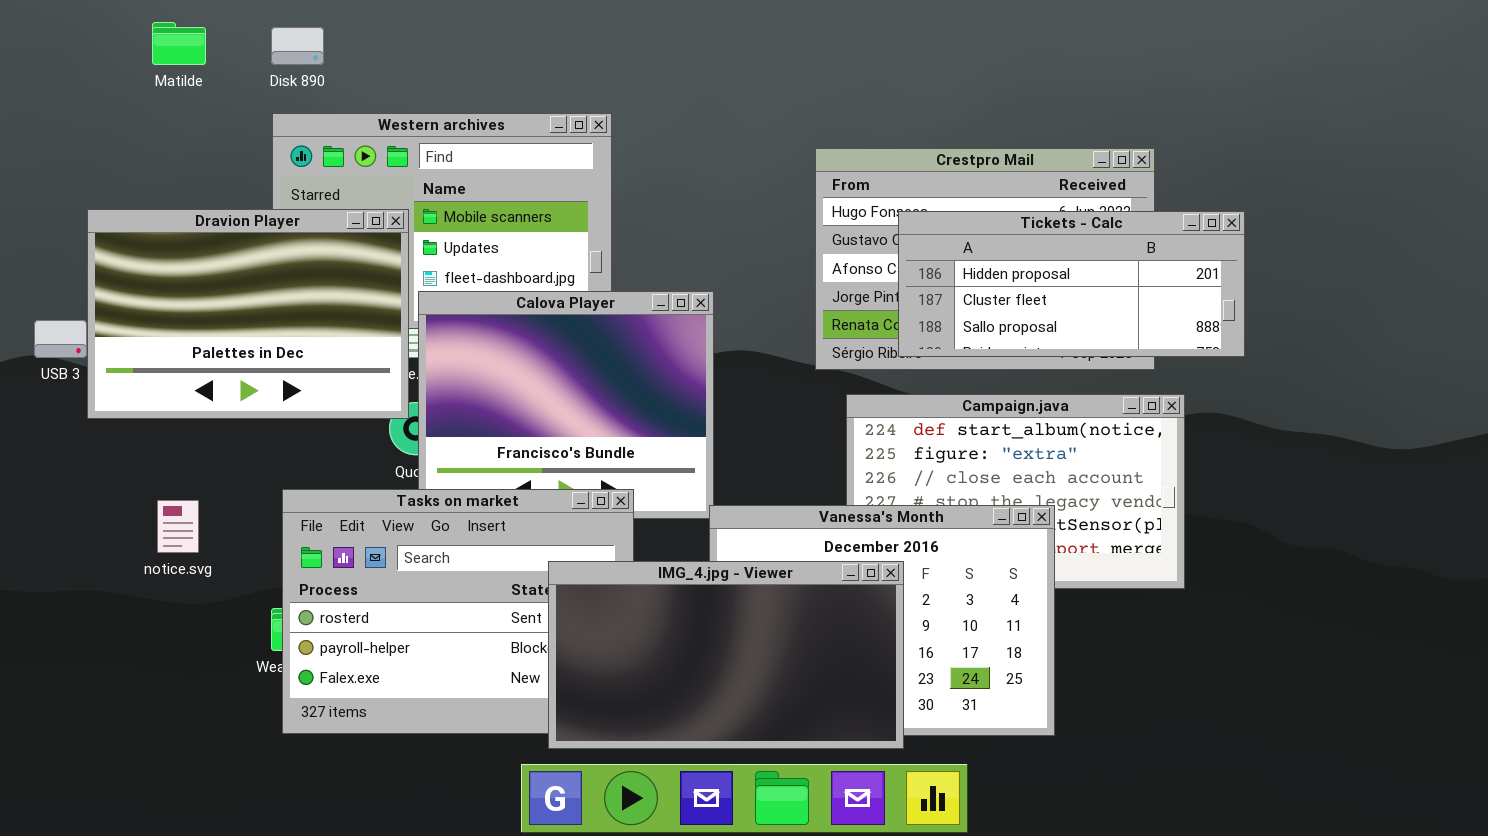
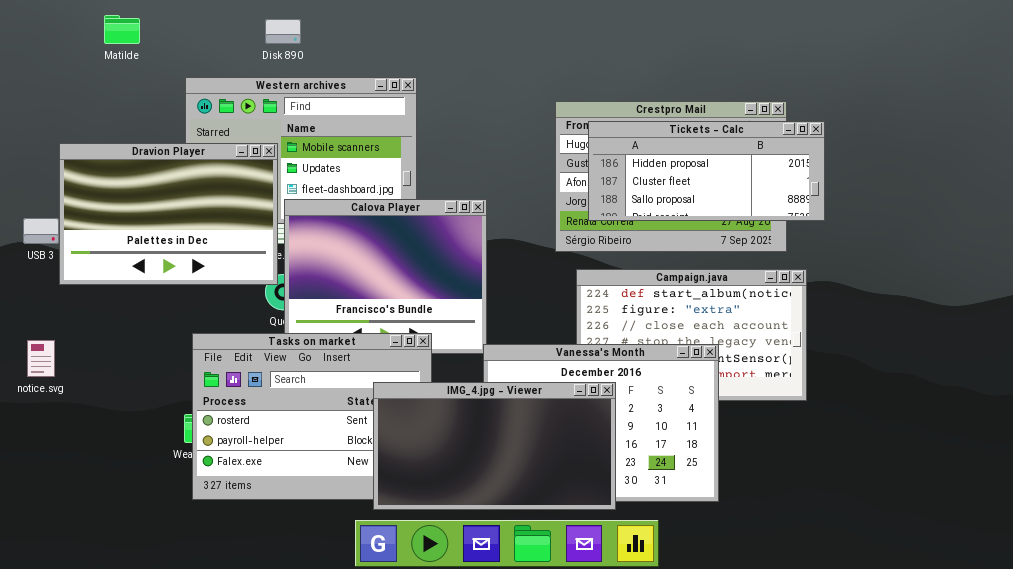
Disk 890: [271,27,324,65] -> [265,19,301,44], moved
Tickets - Calc: [898,211,1245,357] -> [588,121,825,221], moved
notice.svg: [157,500,199,553] -> [27,340,55,377], moved

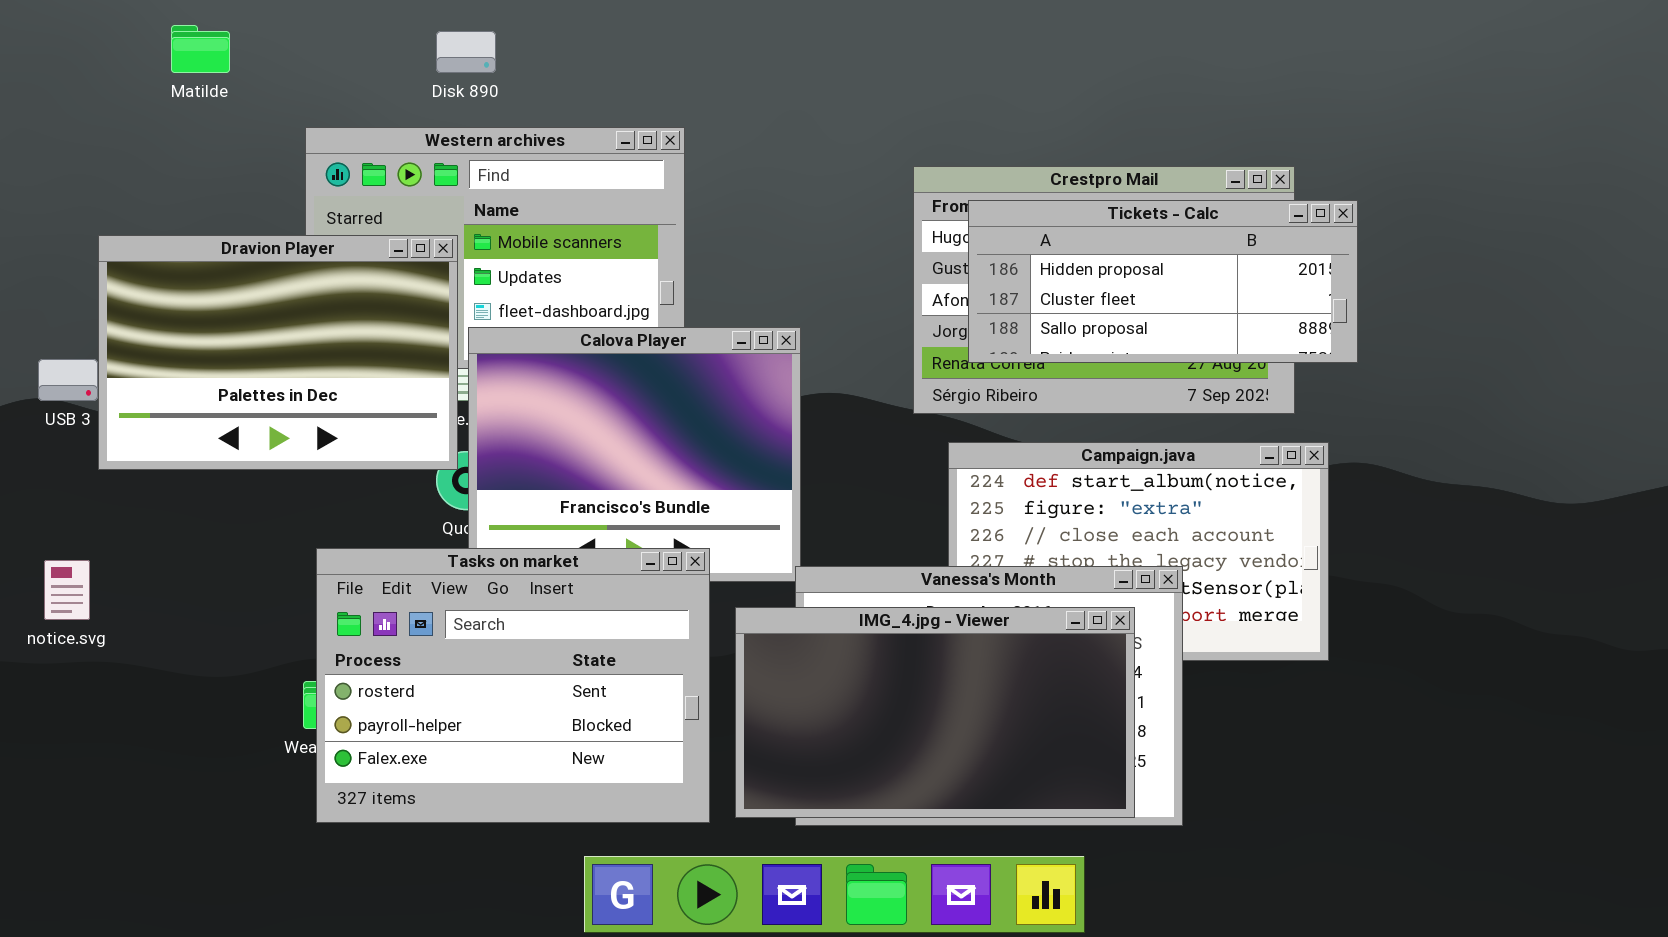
IMG_4.jpg - Viewer: [373,382,616,510] -> [735,607,1135,818], moved

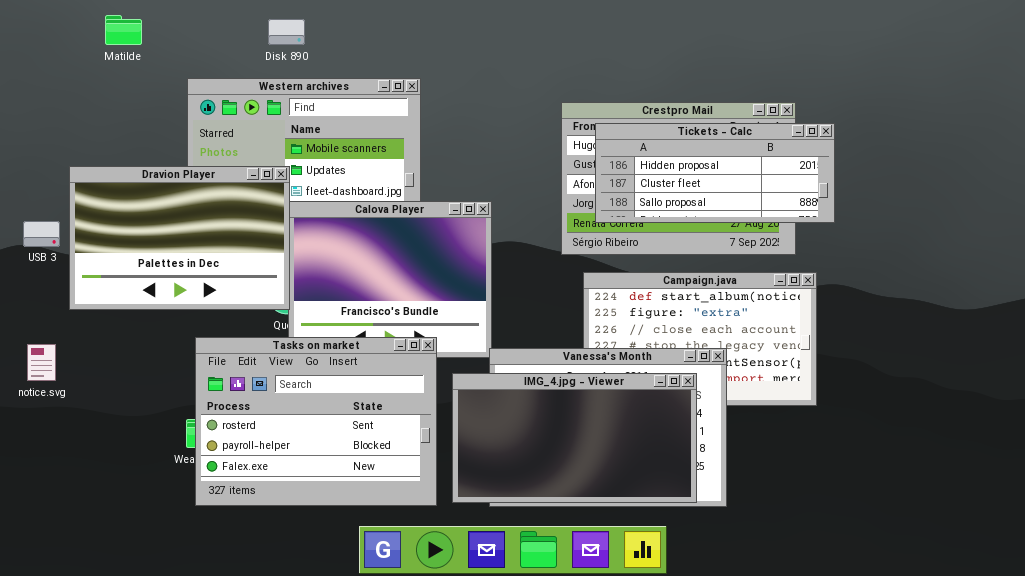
Dravion Player: [98,235,458,470] -> [69,166,290,310], moved

